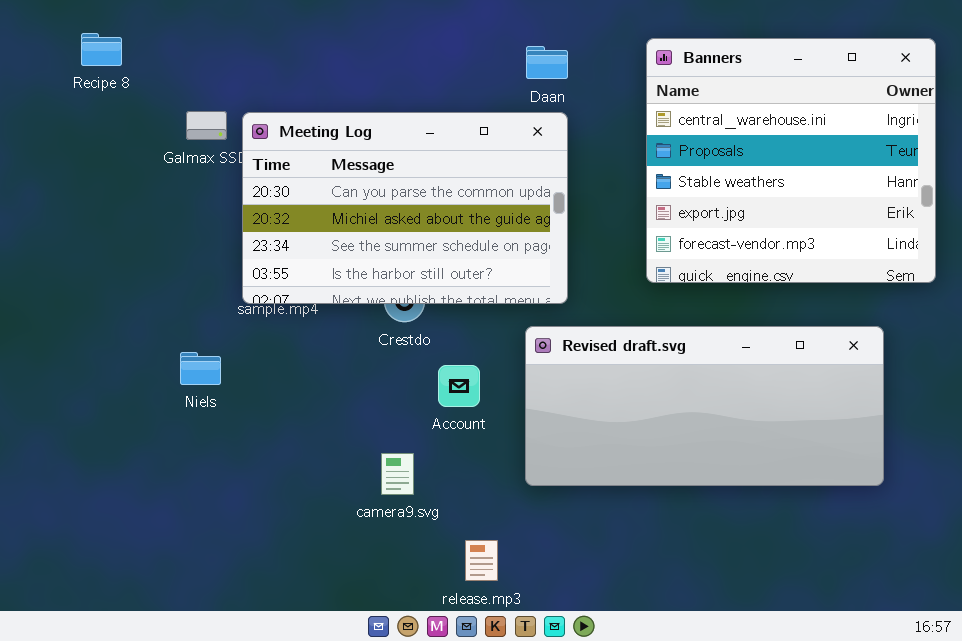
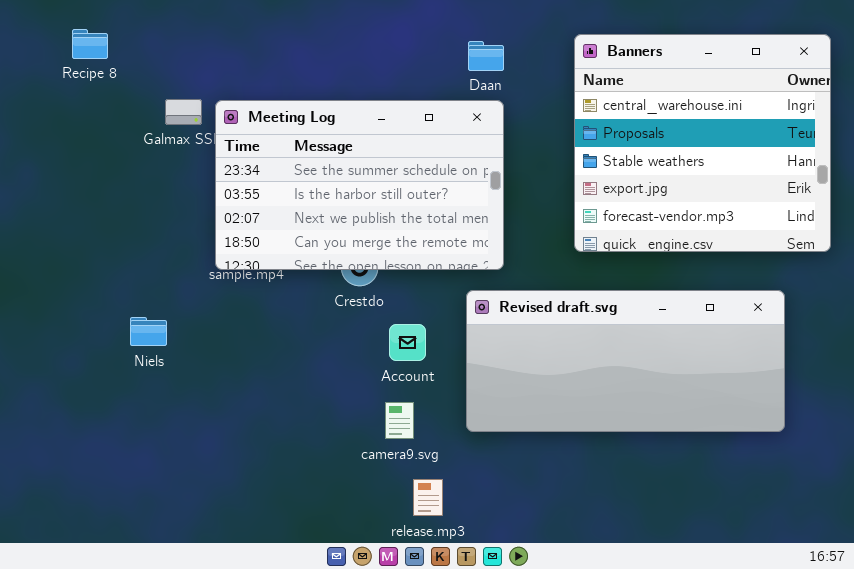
Meeting Log: [242,112,568,304] -> [215,100,504,270], scrolled down 2 rows
Niels: [180,352,221,385] -> [130,317,167,346], moved
camera9.svg: [381,453,414,495] -> [385,402,414,439], moved

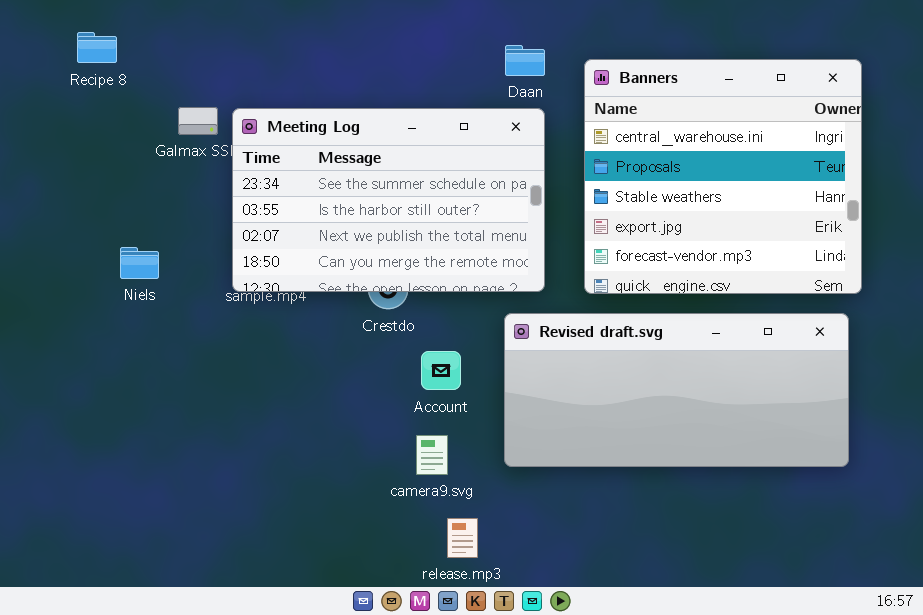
Banners: [574,34,831,252] -> [584,59,862,294], moved
Niels: [130,317,167,346] -> [120,247,159,279], moved

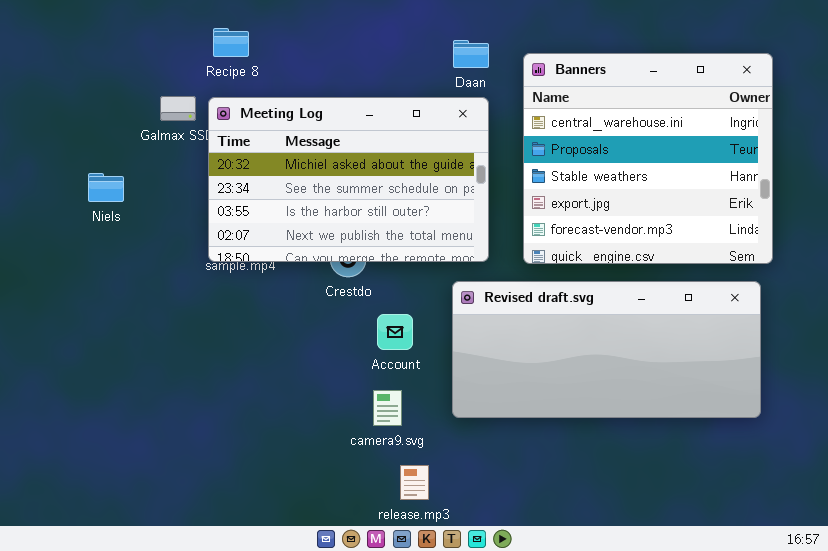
Recipe 8: [77,32,117,63] -> [213,28,249,57], moved
Meeting Log: [232,108,545,292] -> [208,97,489,262], scrolled up 1 row
Niels: [120,247,159,279] -> [88,173,124,202], moved

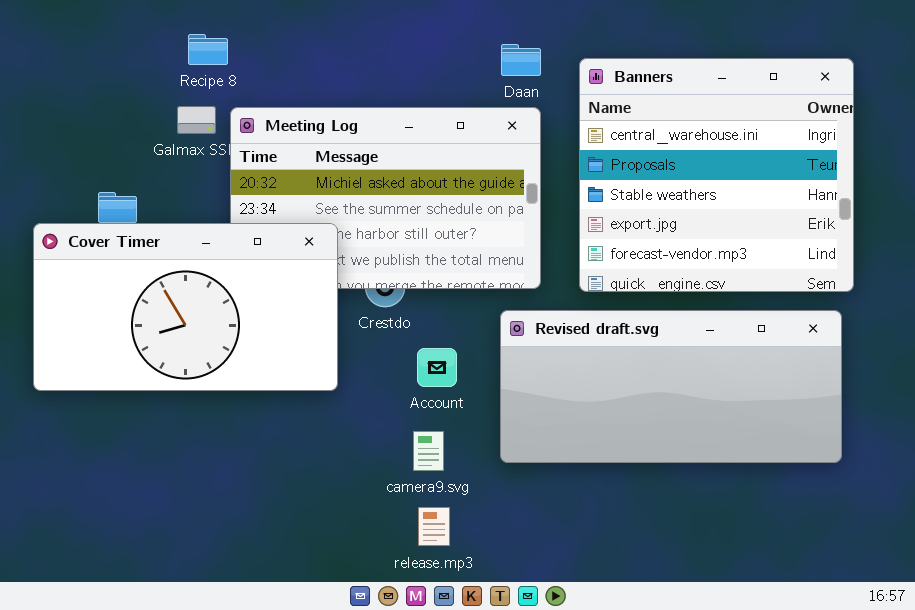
Recipe 8: [213,28,249,57] -> [188,34,228,65], moved
Cover Timer: none -> [33,223,338,391], opened
release.mp3: [400,465,429,500] -> [418,507,450,546], moved

